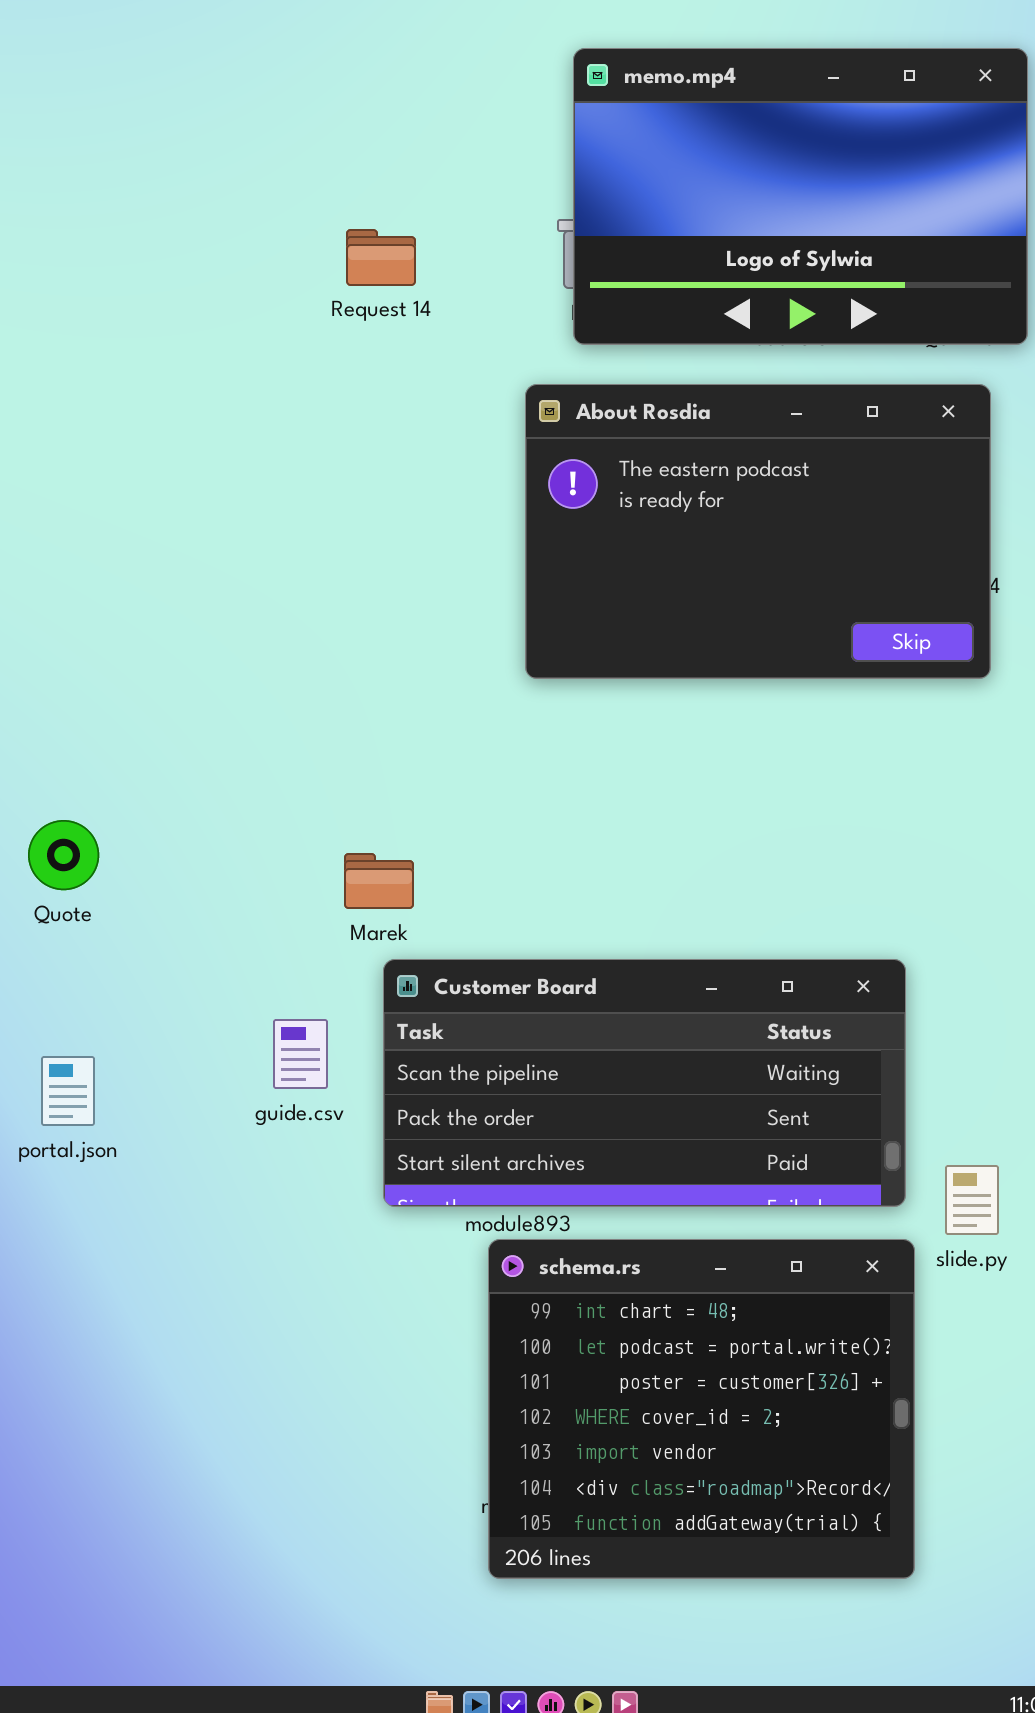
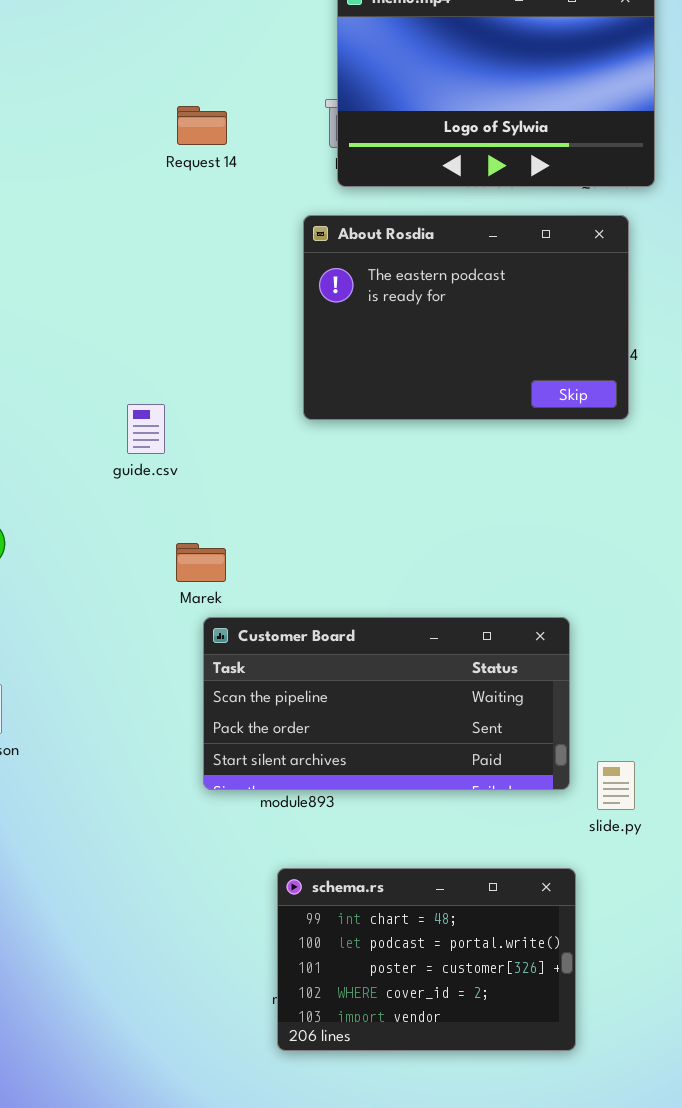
guide.csv: [273,1019,328,1089] -> [127,404,165,454], moved
schema.rs: [488,1239,915,1579] -> [277,868,576,1051], resized

